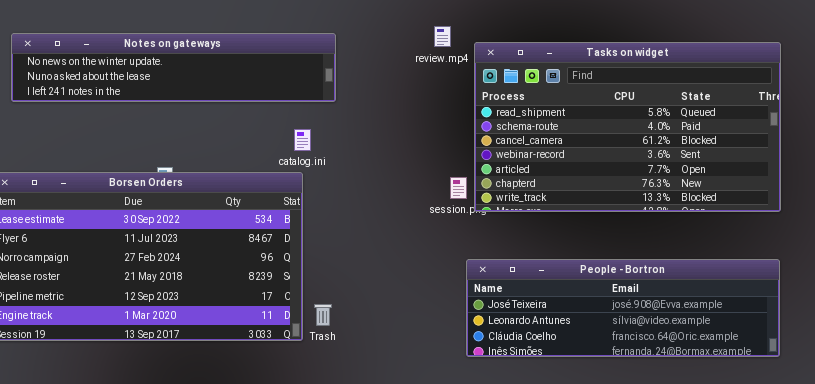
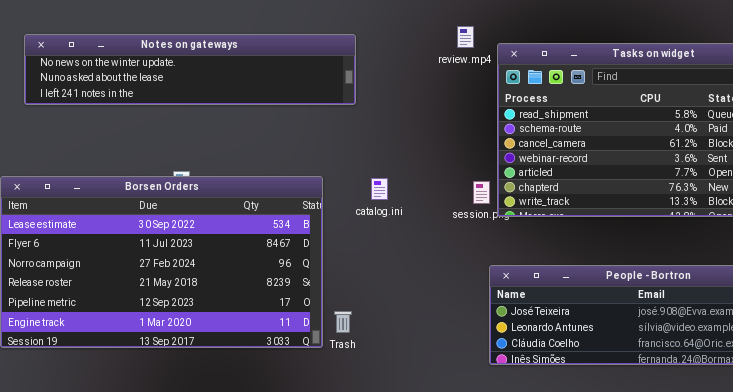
catalog.ini: [294,129,311,151] -> [371,178,388,200], moved

